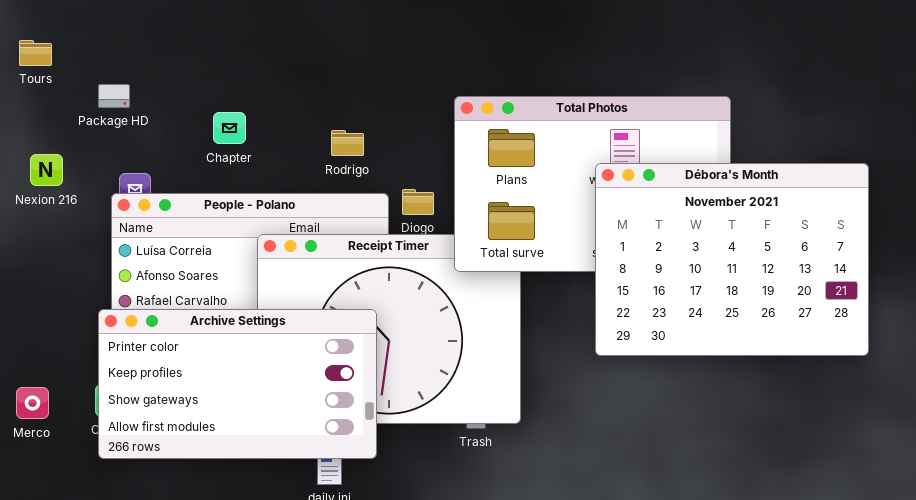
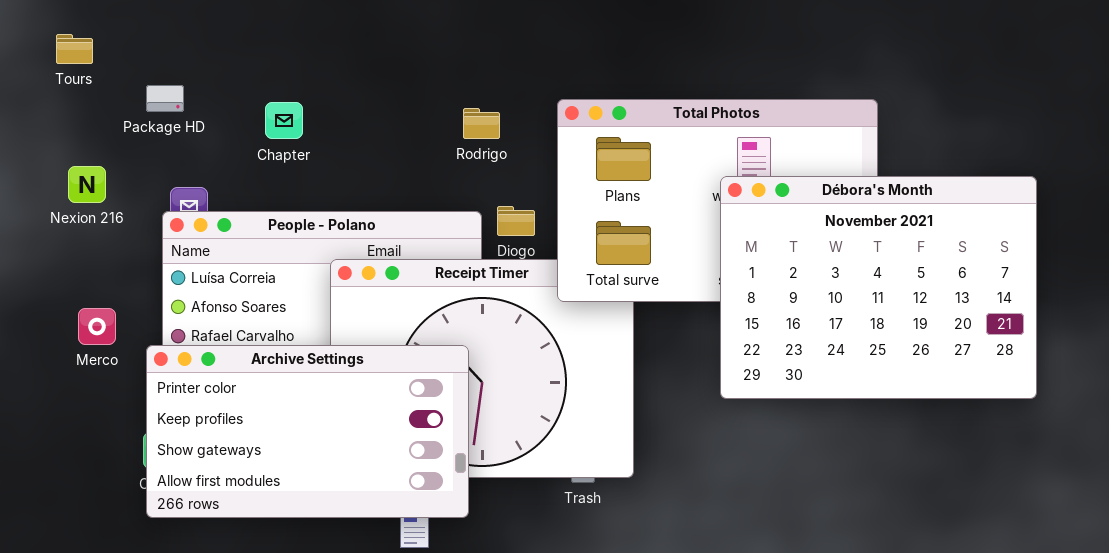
Chapter: [213,112,246,144] -> [265,102,303,139], moved
Rodrigo: [331,130,364,156] -> [463,108,500,139], moved
Merco: [16,387,49,419] -> [78,308,116,345], moved

